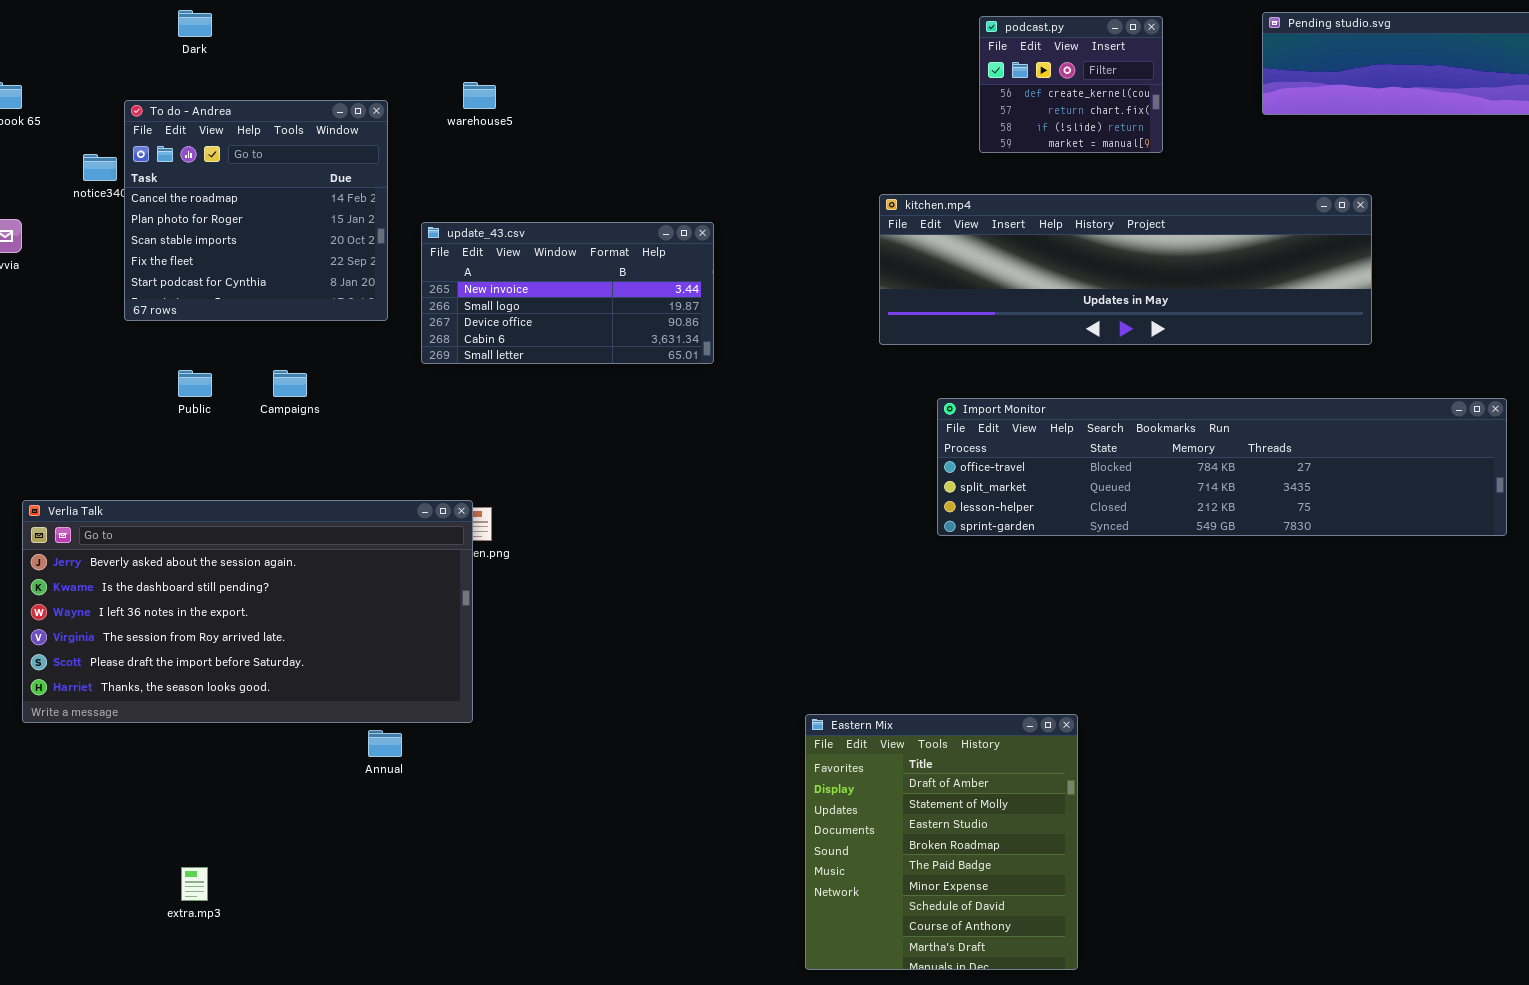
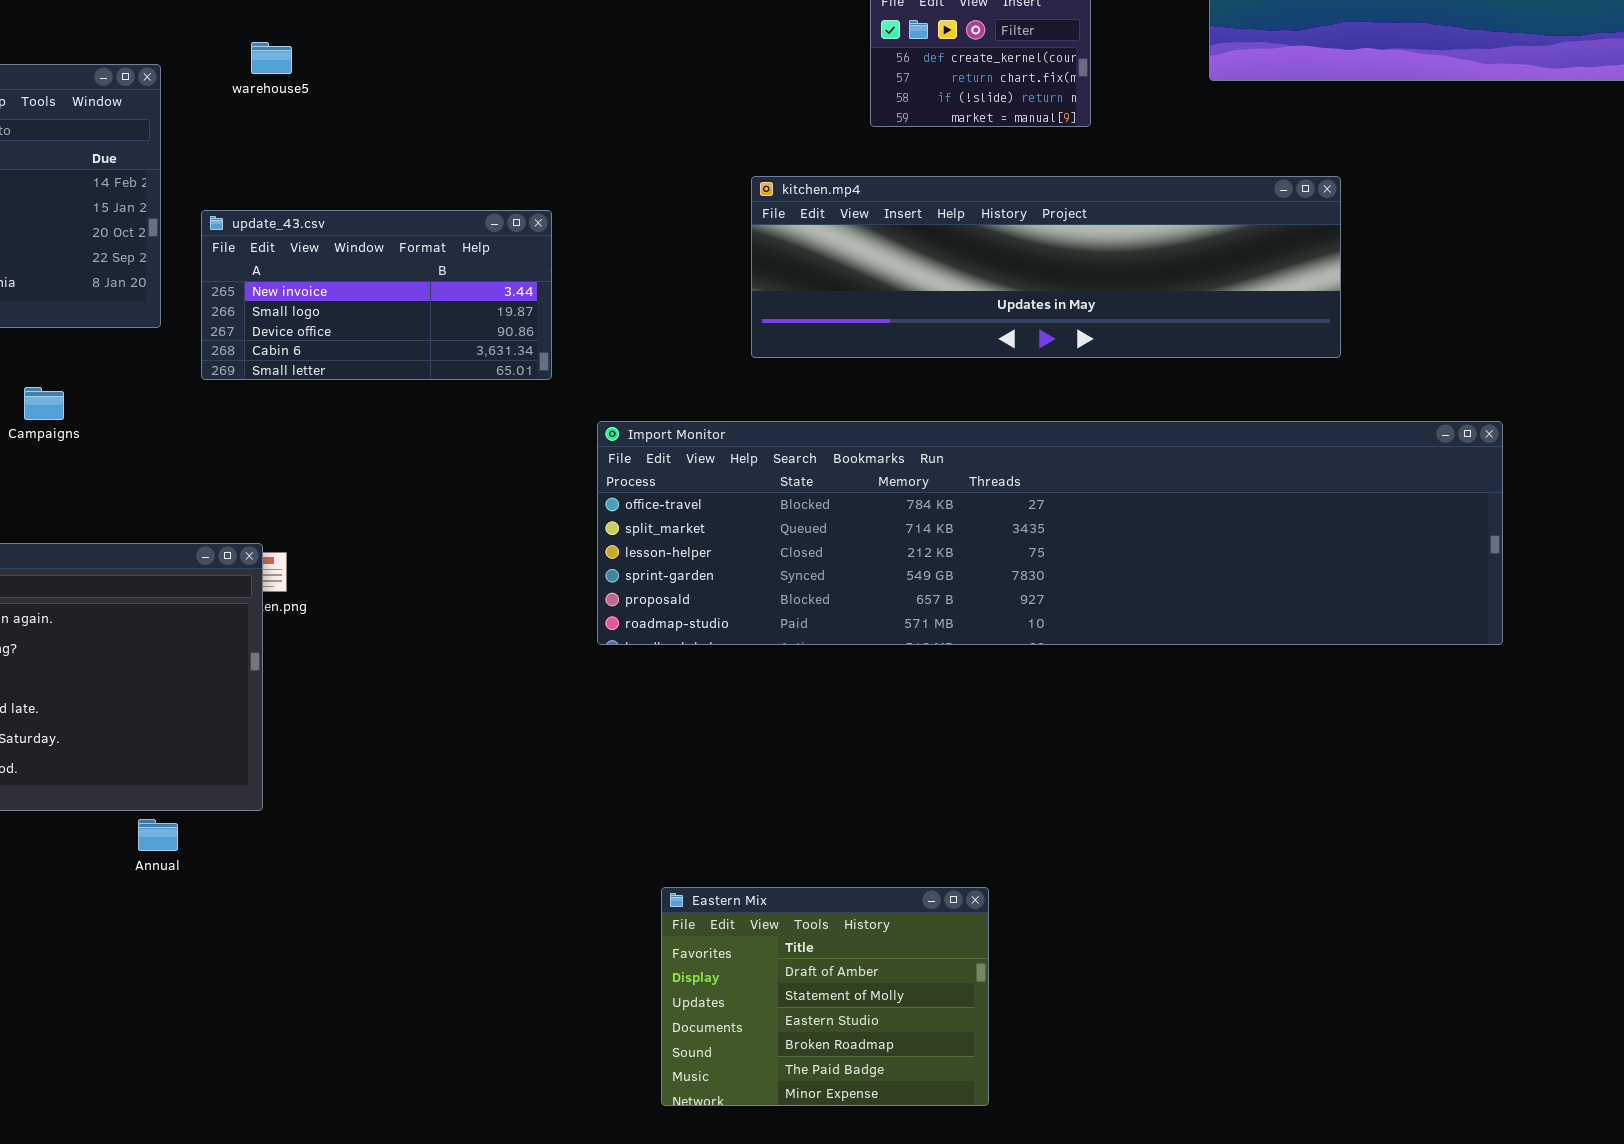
Import Monitor: [937,398,1507,536] -> [597,421,1503,645], resized
Eastern Mix: [805,714,1078,970] -> [661,887,989,1106], resized

